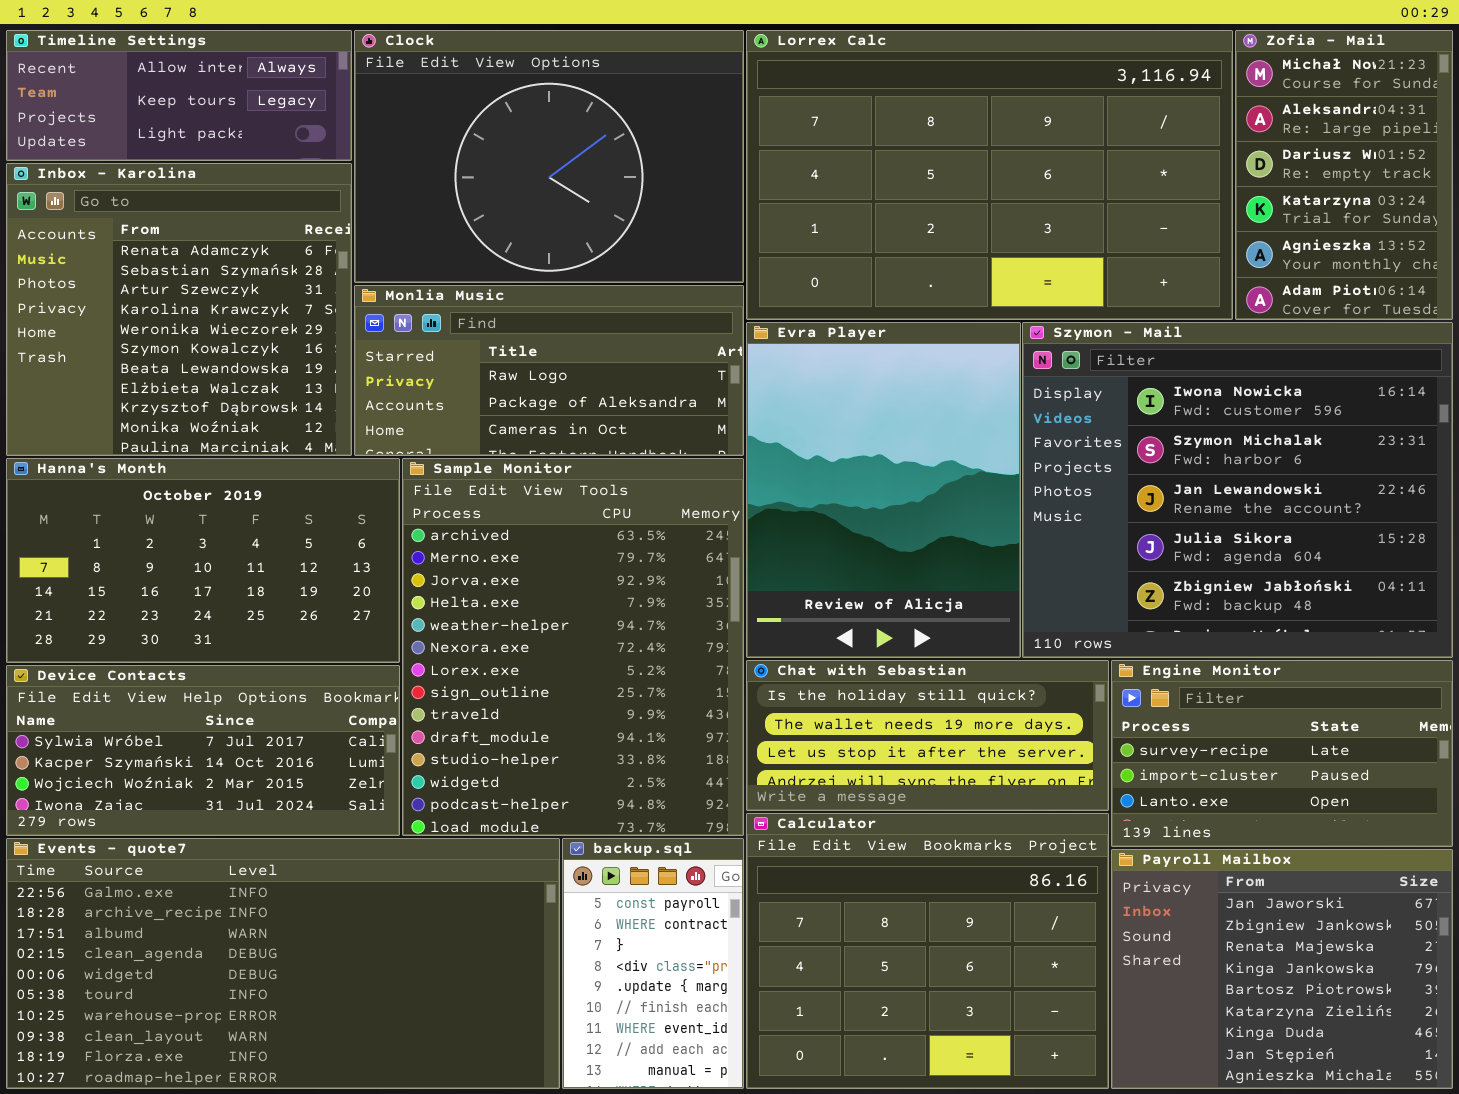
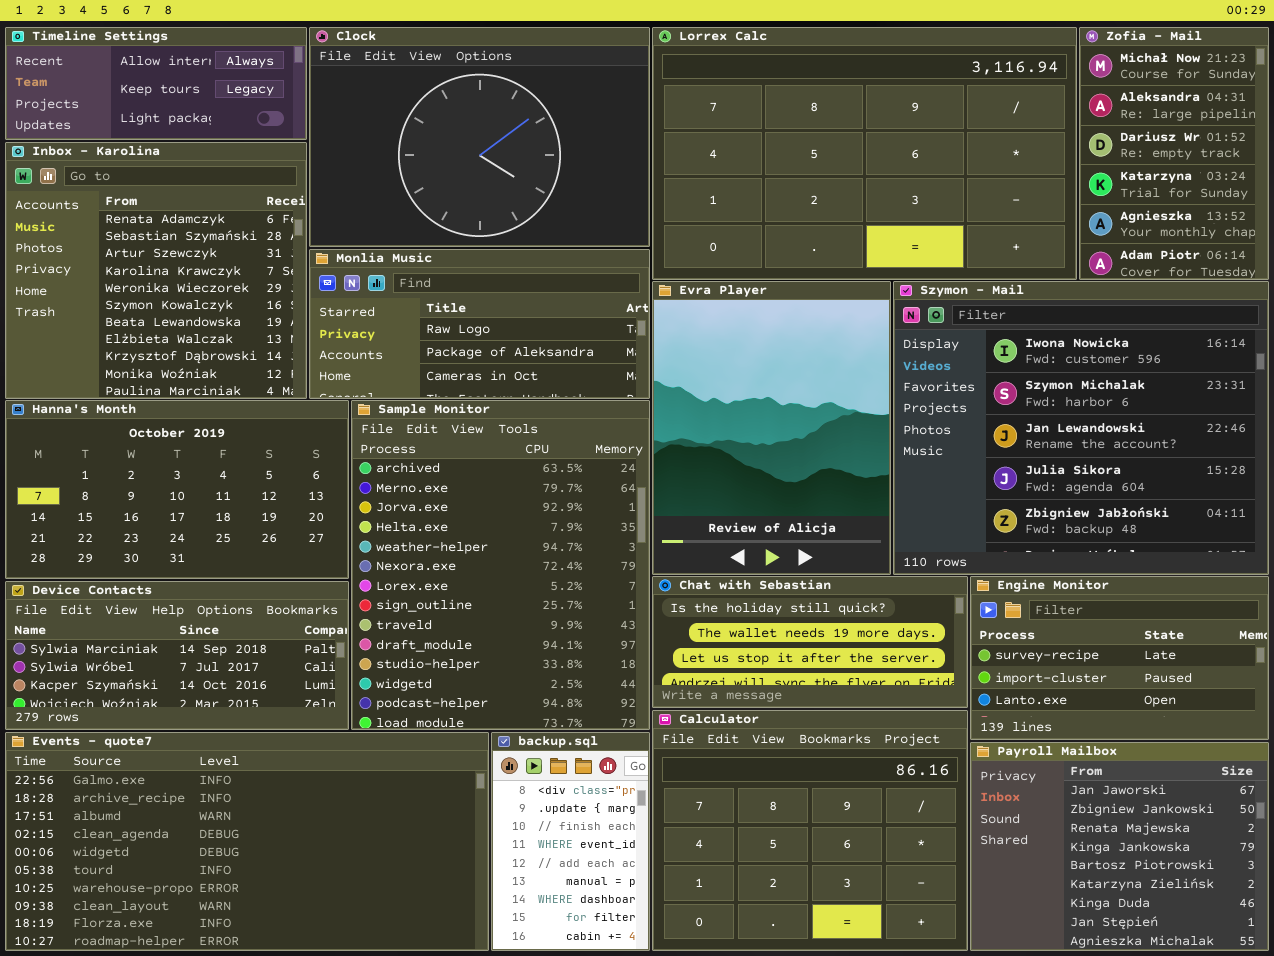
Device Contacts: [6,665,400,836] -> [5,581,349,730], scrolled up 1 row
backup.sql: [562,838,744,1089] -> [491,732,650,951], scrolled down 3 rows

